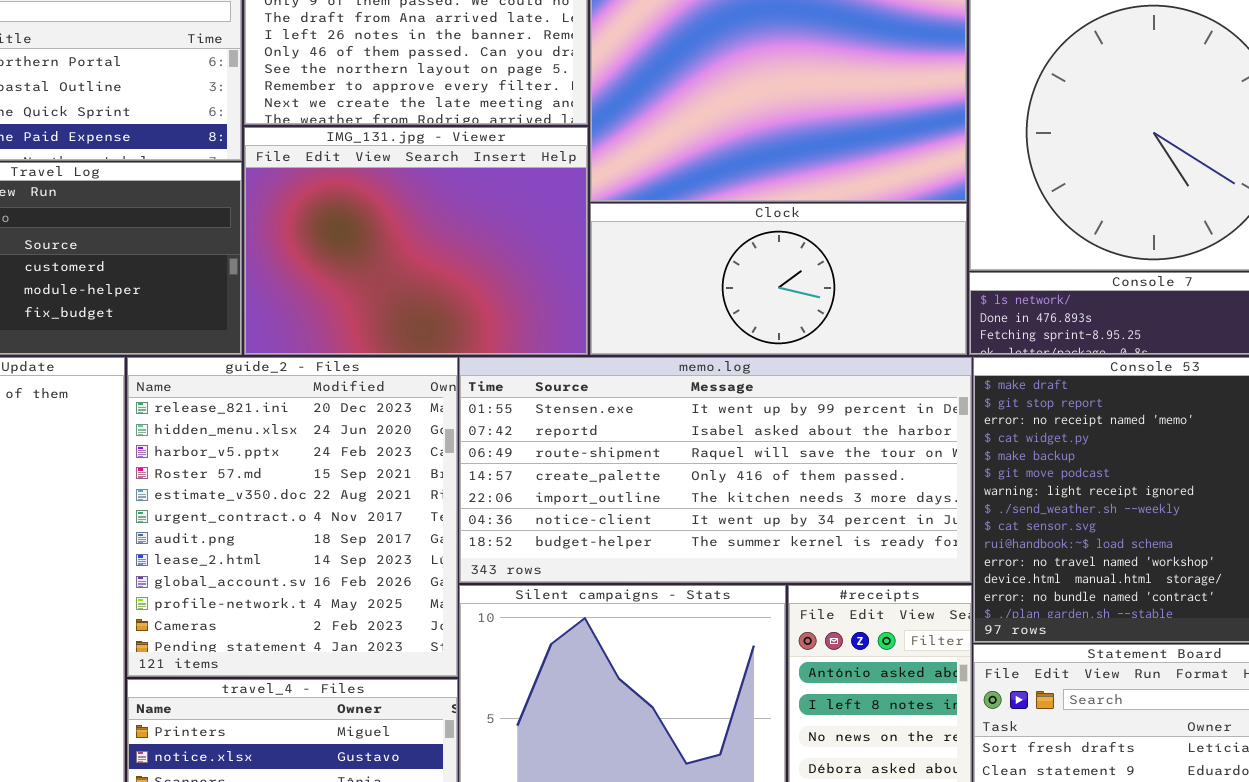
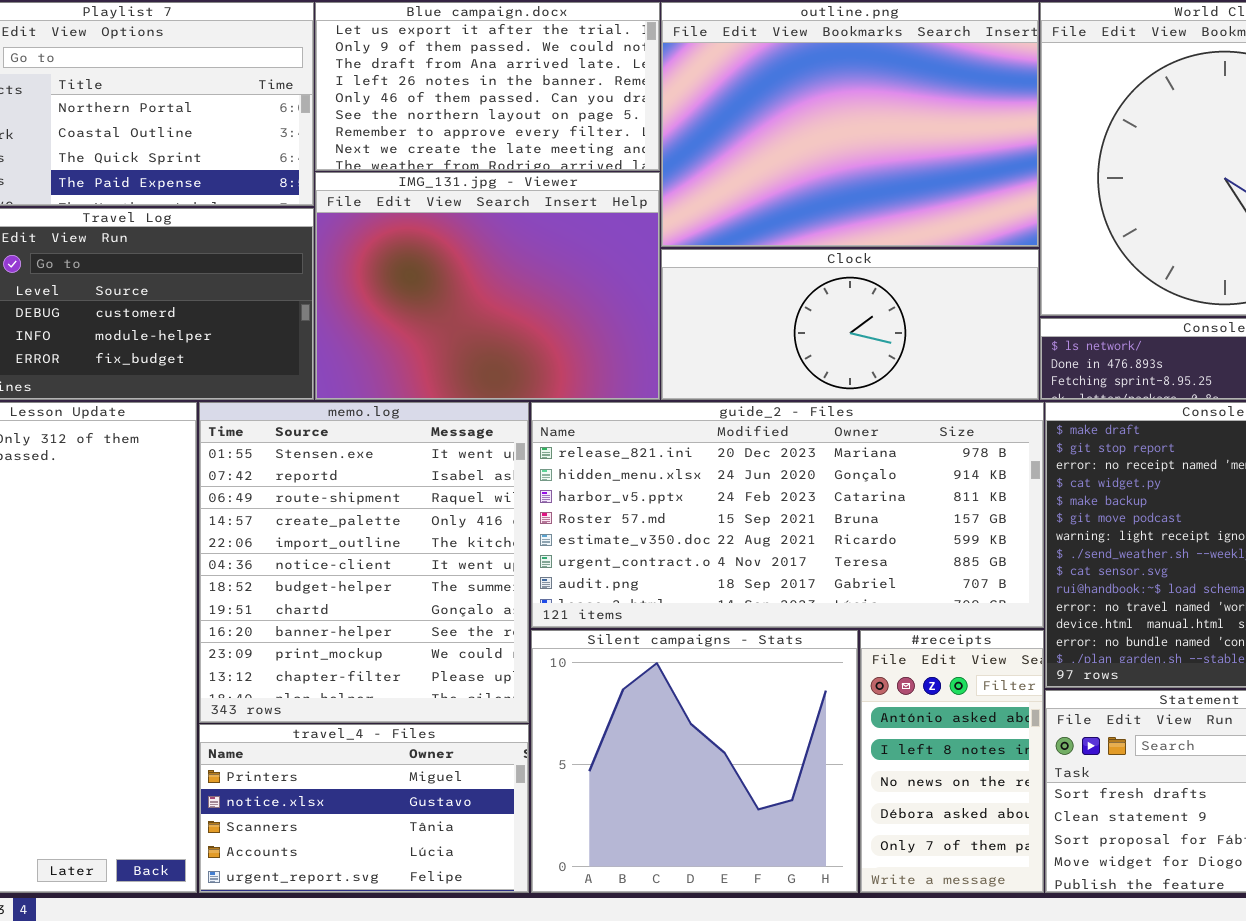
guide_2 - Files: [127,357,458,677] -> [531,402,1044,628], moved, resized
memo.log: [459,357,972,583] -> [199,402,529,723], moved, resized

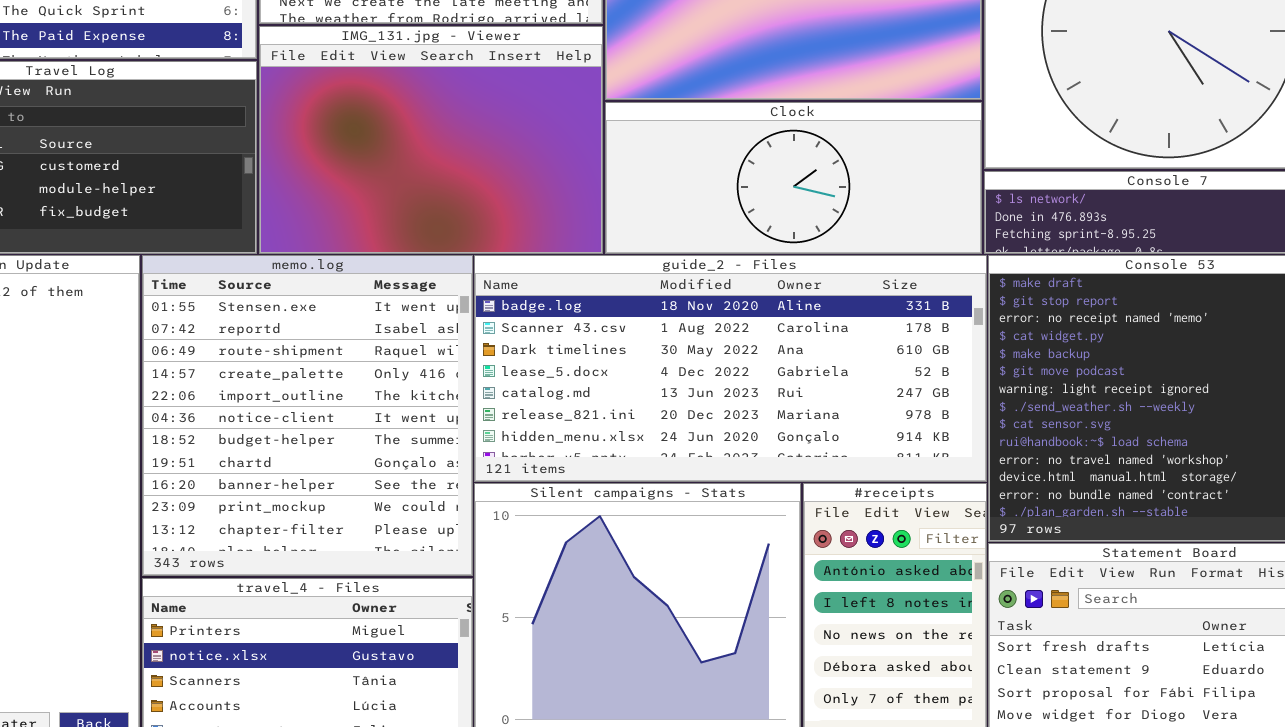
guide_2 - Files: [531,402,1044,628] -> [474,255,987,482], scrolled up 5 rows

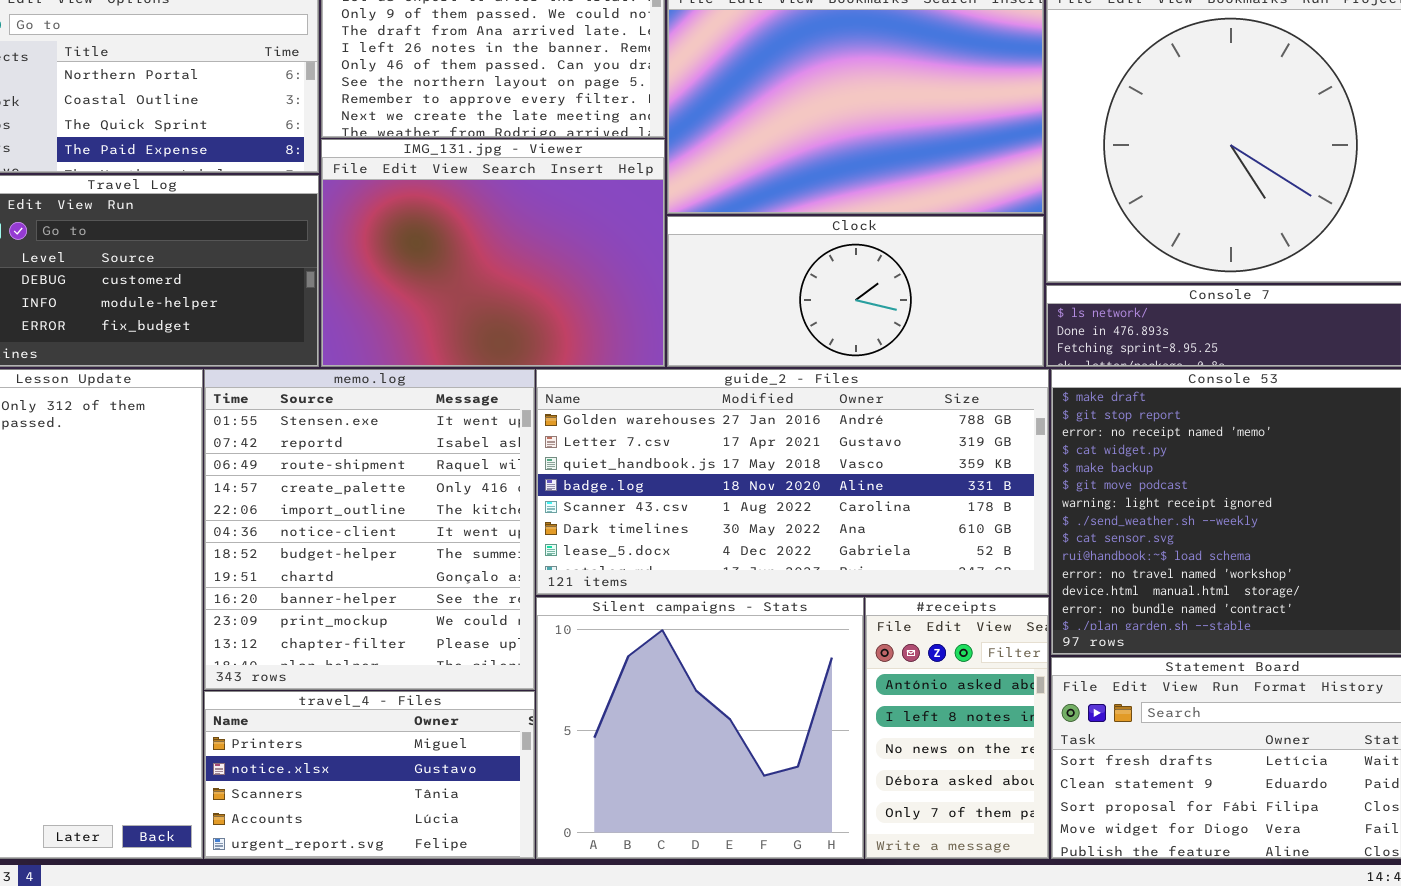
guide_2 - Files: [474,255,987,482] -> [536,369,1049,595], scrolled up 3 rows

